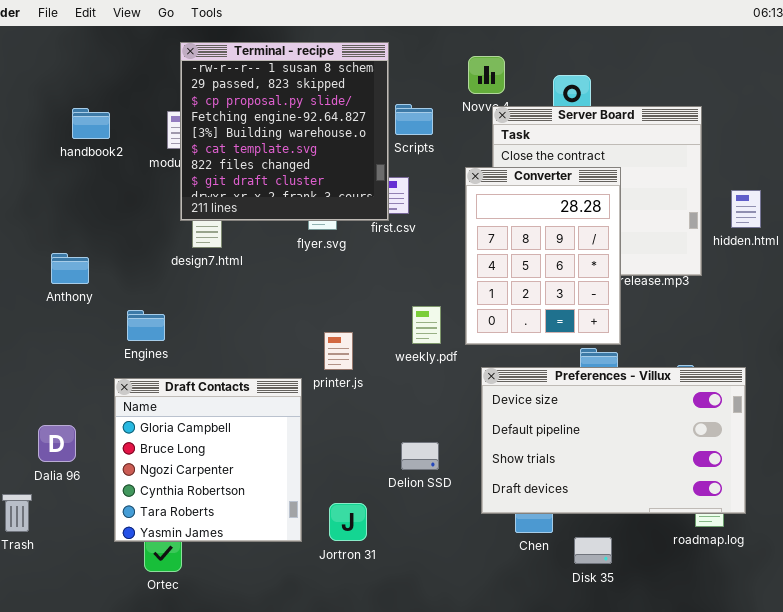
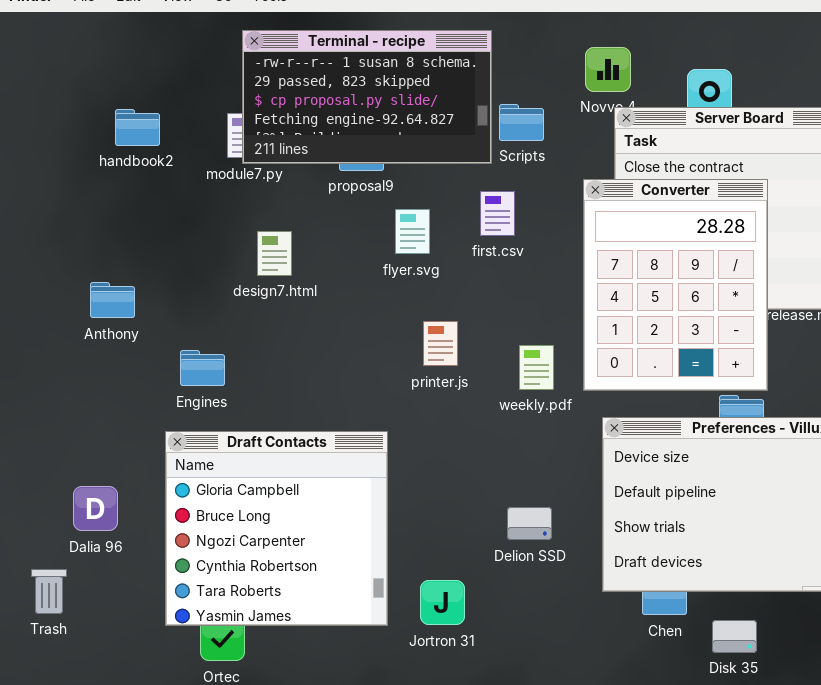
Terminal - recipe: [180,42,389,221] -> [242,30,492,164], resized
printer.js: [324,332,353,370] -> [423,321,458,366], moved

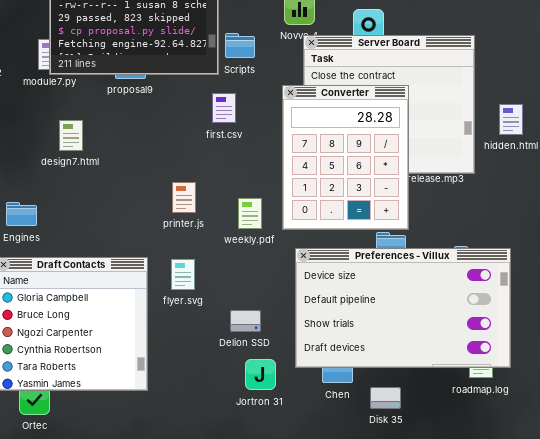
flyer.svg: [395,209,430,254] -> [171,259,195,290], moved
Jortron 31: [420,580,465,625] -> [245,359,276,390], moved

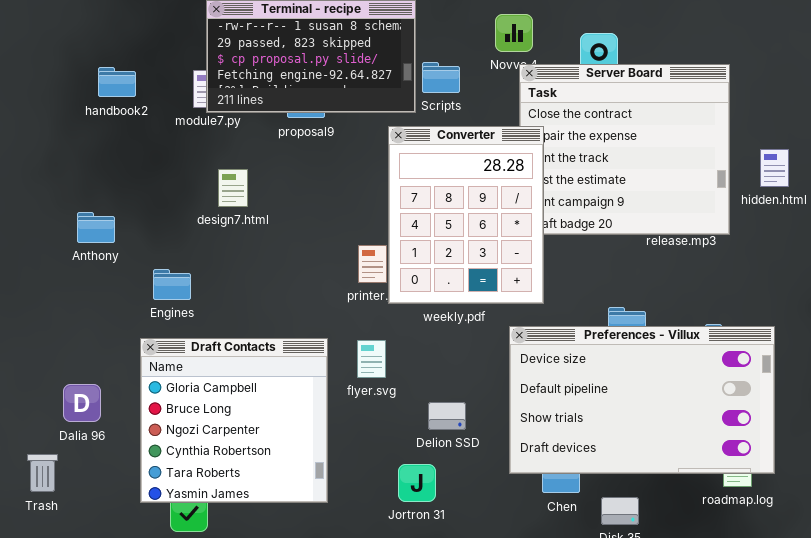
Converter: [282,85,409,230] -> [388,126,544,304], moved
Jortron 31: [245,359,276,390] -> [398,464,436,502], moved

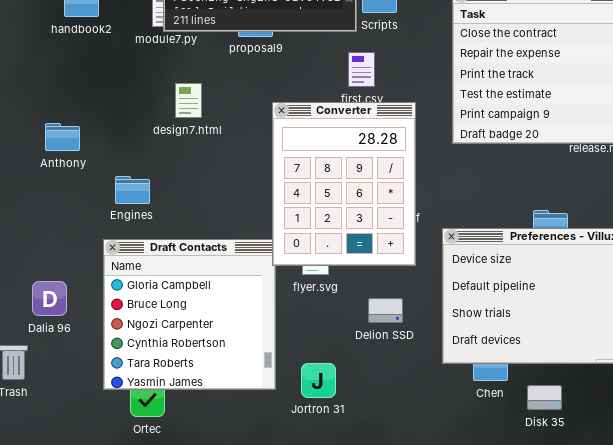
Converter: [388,126,544,304] -> [272,102,416,266], moved
Jortron 31: [398,464,436,502] -> [301,363,336,398], moved

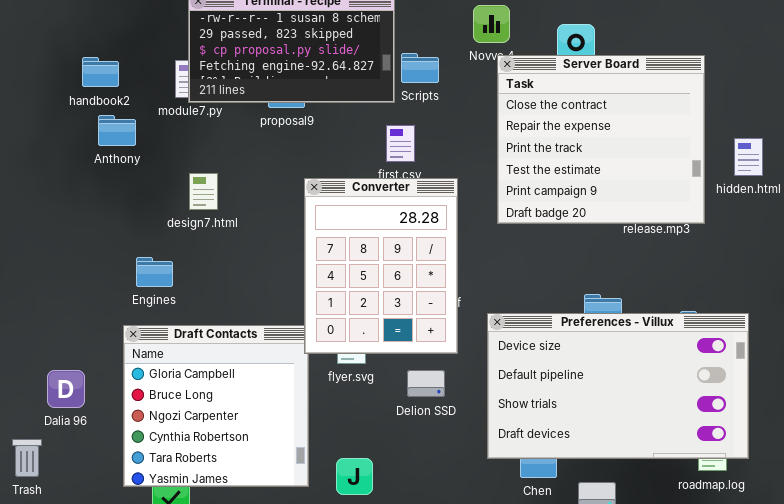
design7.html: [175,83,202,118] -> [189,173,218,210], moved
Anthony: [45,123,80,151] -> [98,115,136,146], moved
Delion SSD: [368,298,403,323] -> [407,370,445,397], moved

